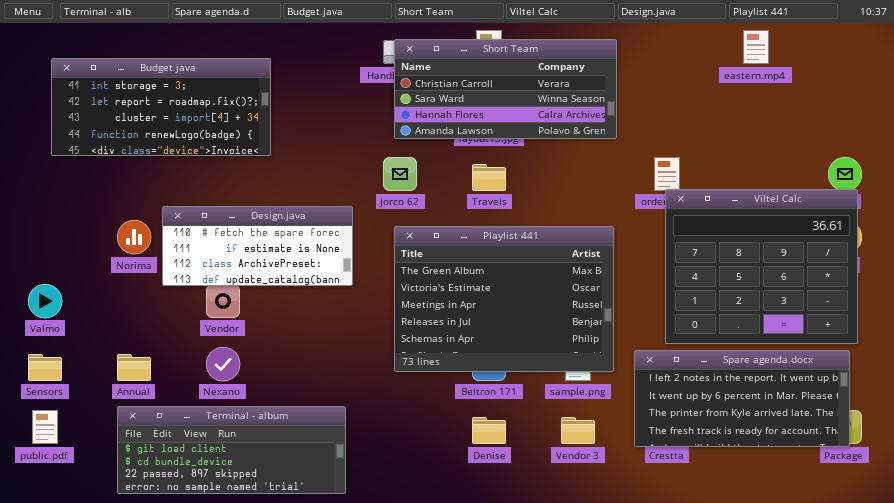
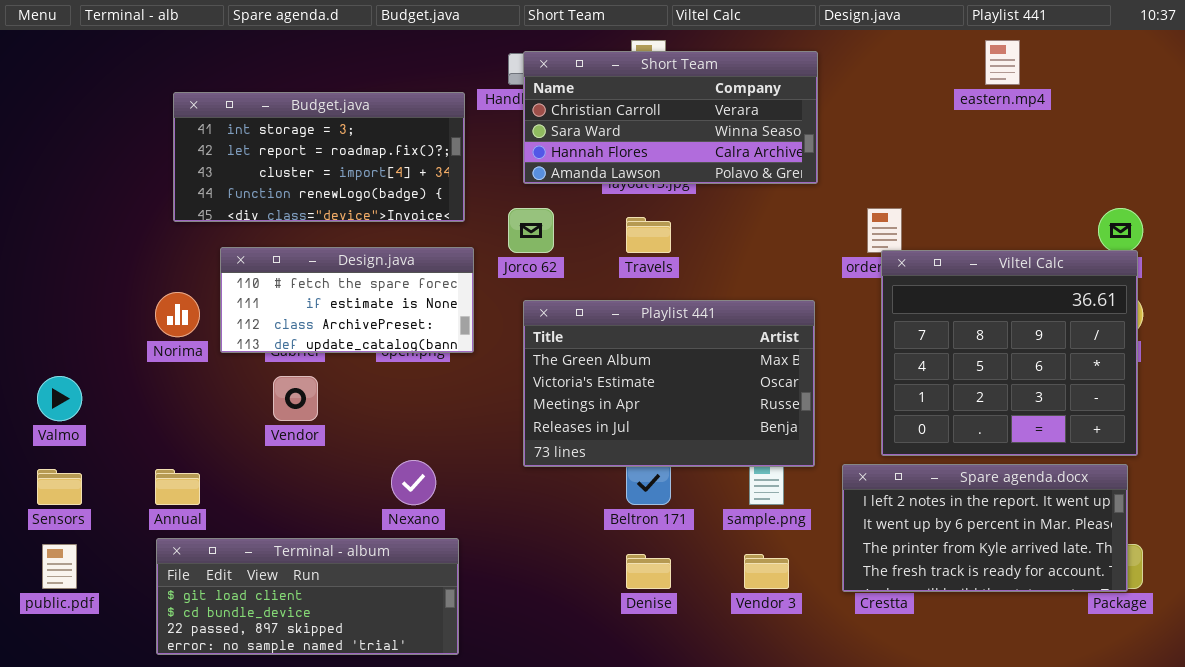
Budget.java: [51,58,271,156] -> [173,92,465,222], moved
Design.java: [162,206,353,286] -> [220,247,474,353], moved
Playlist 441: [394,226,614,372] -> [523,300,815,467], resized
Nexano: [206,347,240,381] -> [391,460,436,505], moved

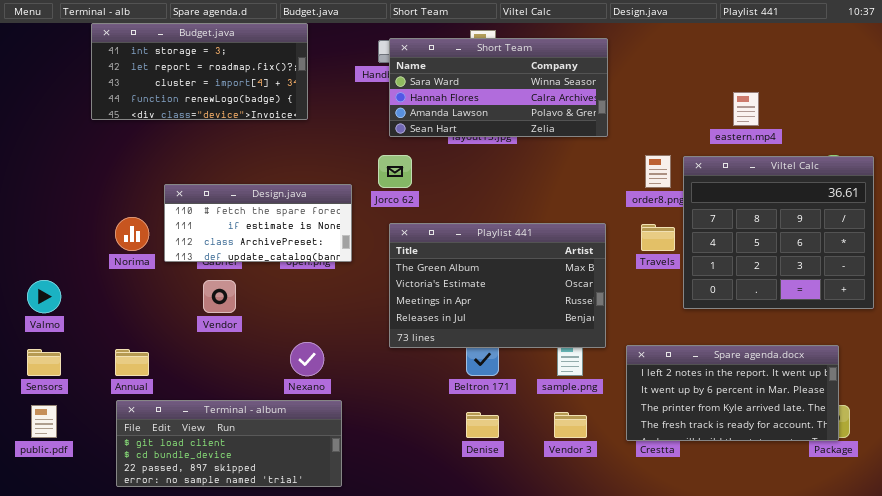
eastern.mp4: [985,40,1020,85] -> [733,92,759,126], moved
Short Team: [523,51,818,184] -> [389,38,608,137], scrolled down 1 row
Budget.java: [173,92,465,222] -> [91,23,308,120], moved
Travels: [626,217,671,253] -> [641,224,675,251], moved
Viltel Calc: [881,250,1138,456] -> [683,156,874,309], moved

